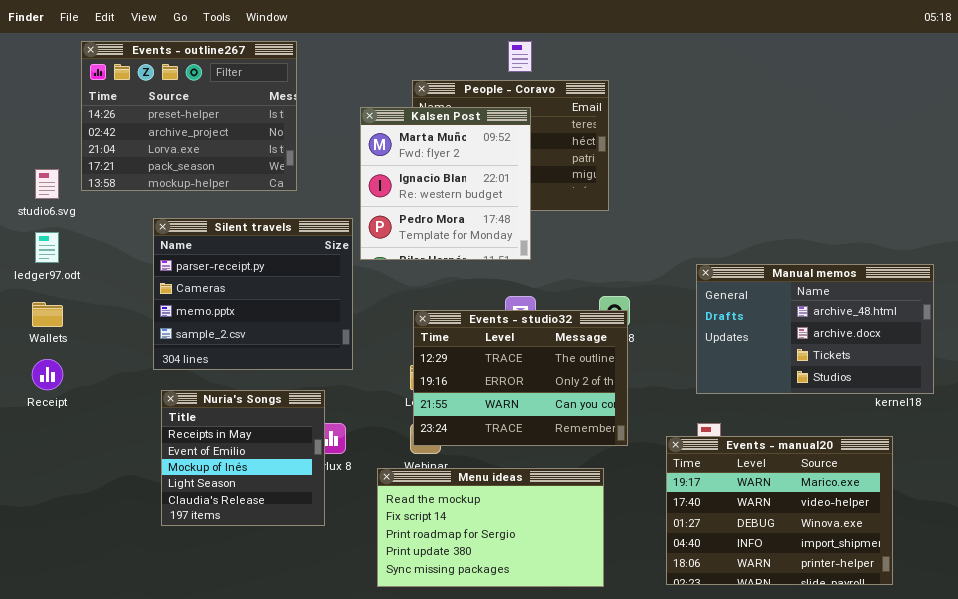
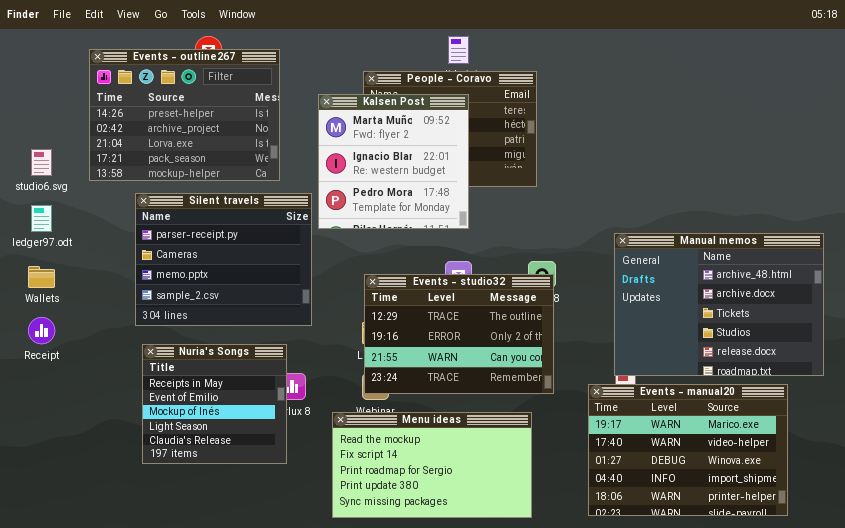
Events - outline267: [81,41,297,191] -> [89,49,280,181], moved
Manual memos: [696,264,934,394] -> [614,233,824,376], resized

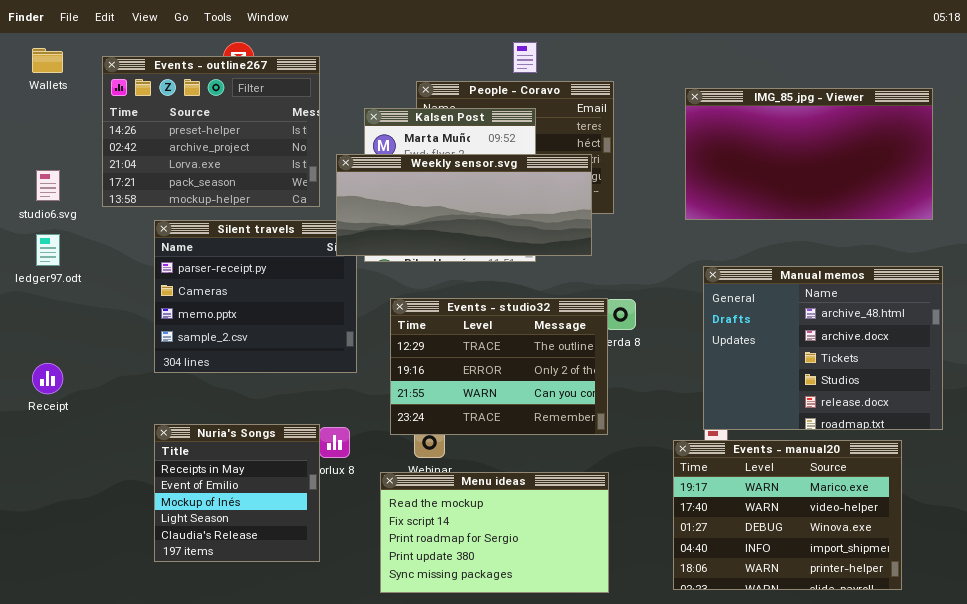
IMG_85.jpg - Viewer: none -> [685,88,933,220], opened
Weekly sensor.svg: none -> [336,154,592,256], opened
Wallets: [28,266,55,288] -> [32,48,63,73], moved
Events - studio32: [364,274,554,394] -> [390,298,608,435], moved
Nuria's Songs: [142,344,287,464] -> [154,424,320,562], moved

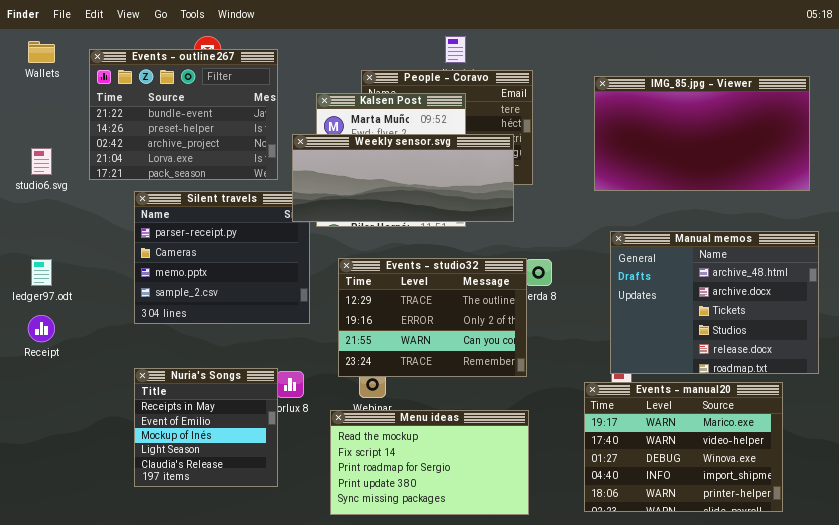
Events - outline267: [102,56,320,207] -> [89,49,278,180], scrolled up 1 row
ledger97.odt: [36,234,60,266] -> [31,259,52,286], moved

